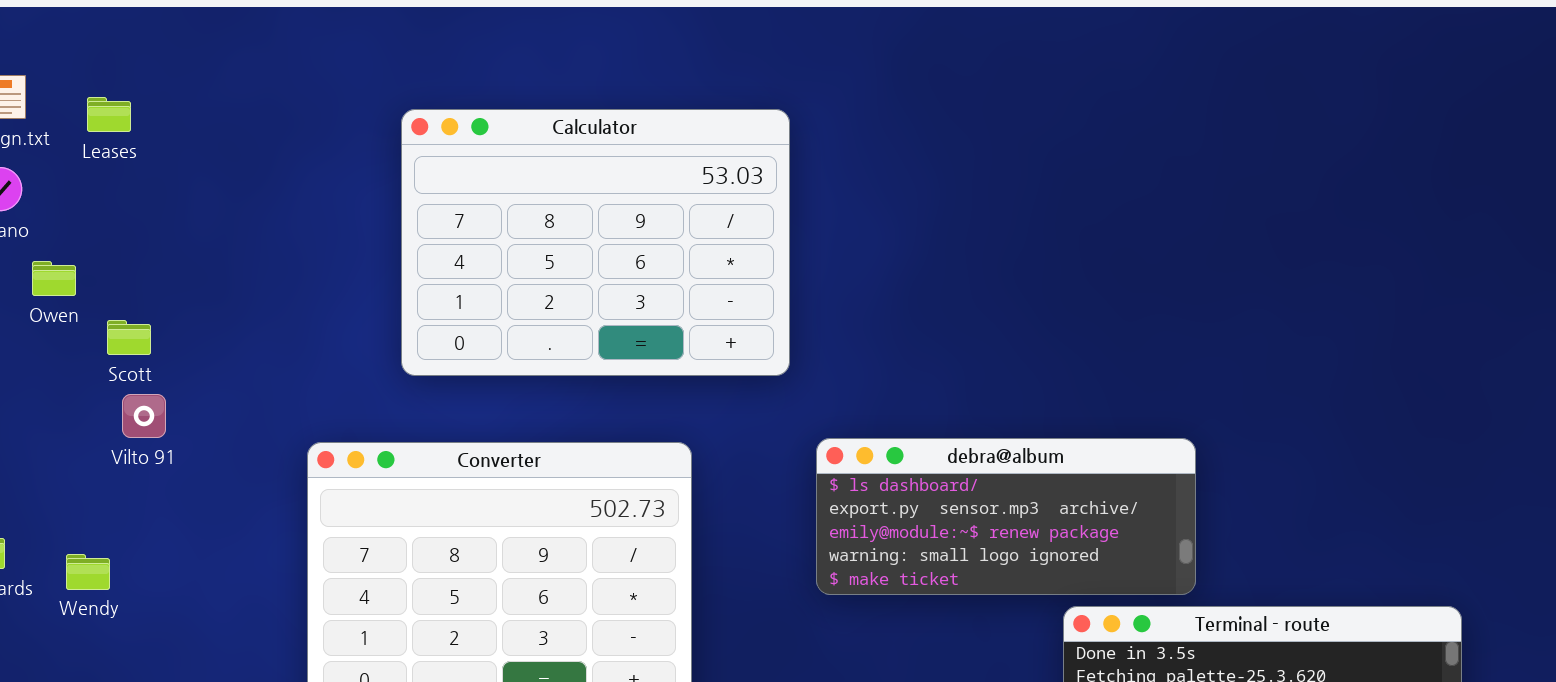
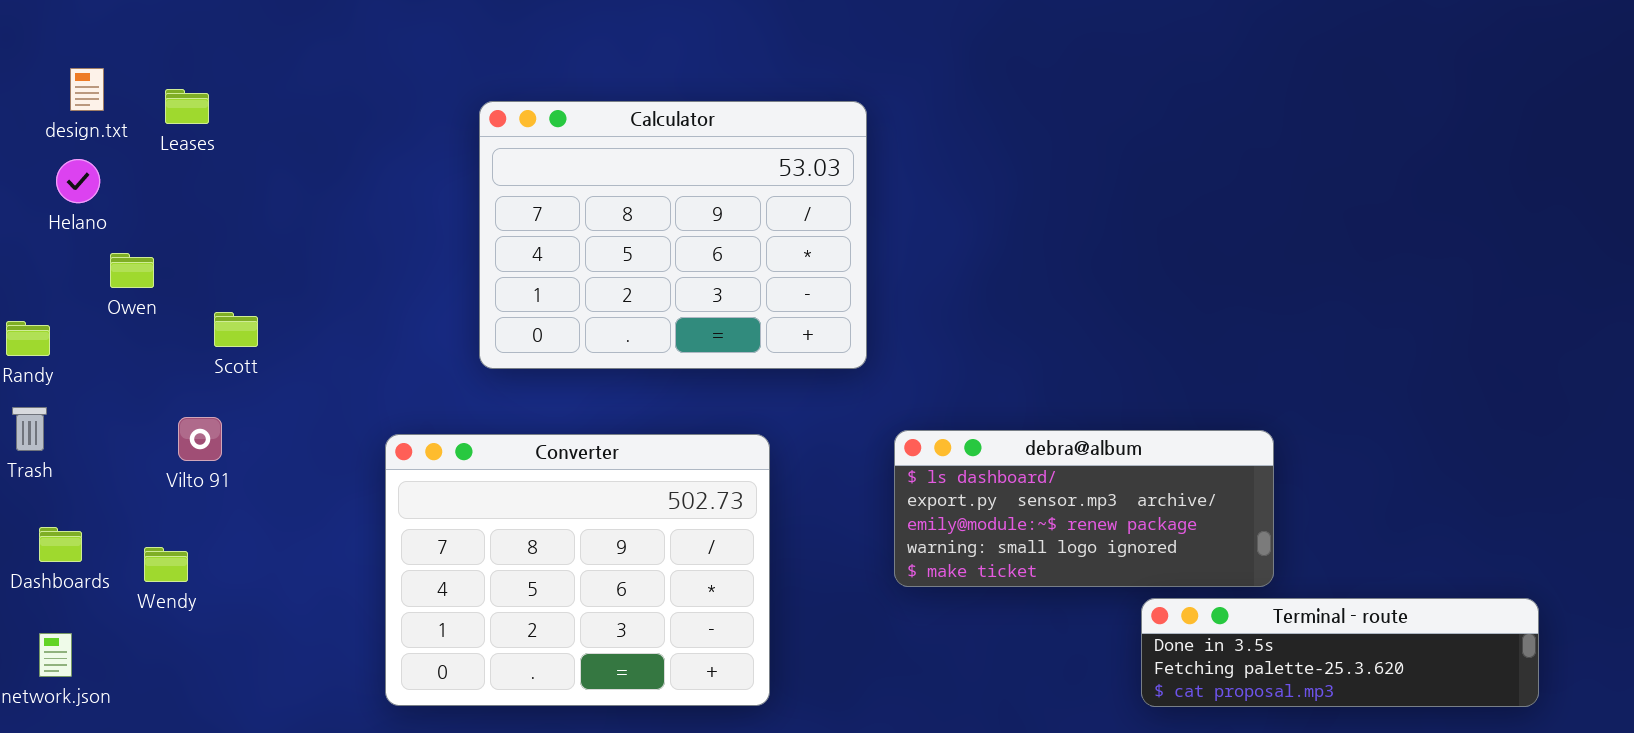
Scott: [107,320,151,355] -> [214,312,258,347], moved
Vilto 91: [122,394,166,438] -> [178,417,222,461], moved

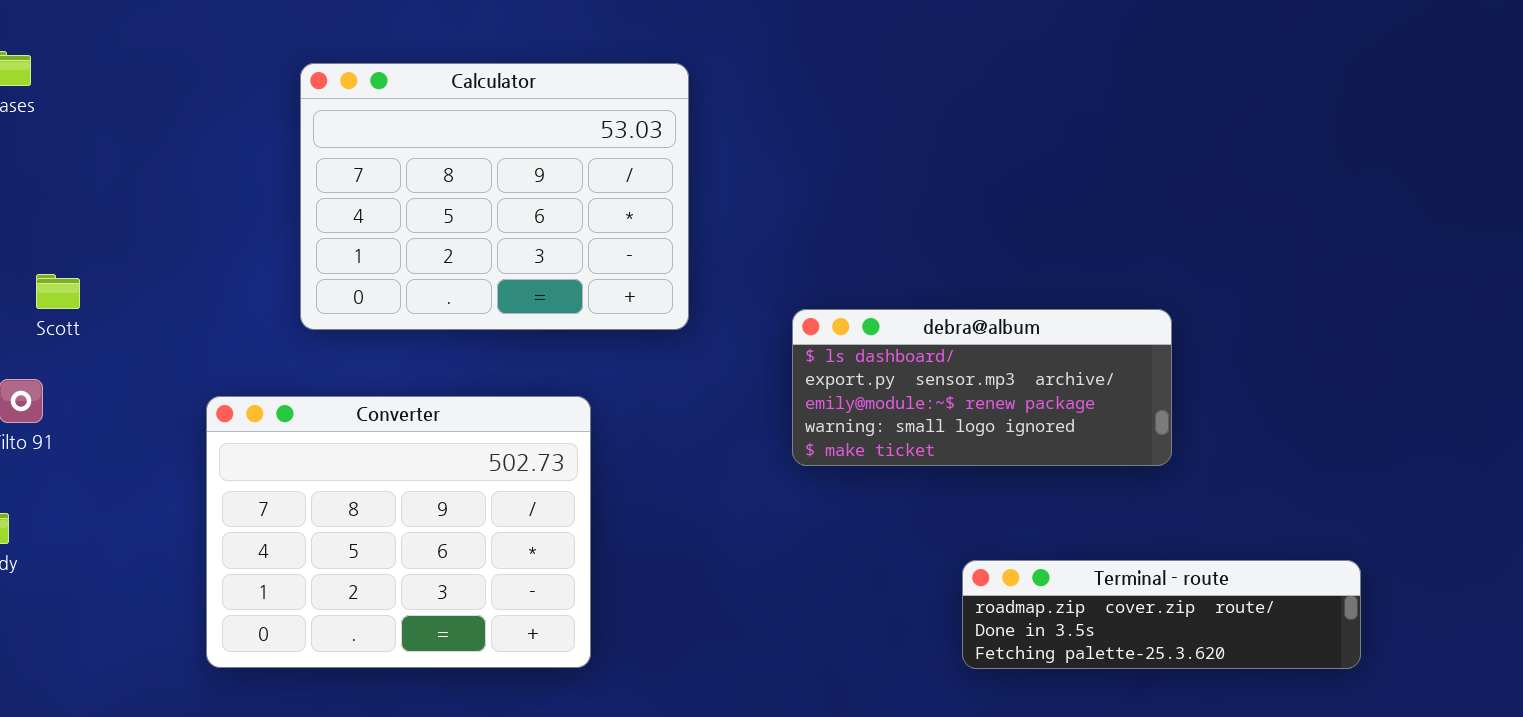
debra@album: [894,430,1274,587] -> [792,309,1172,466], moved
Terminal - route: [1141,598,1539,707] -> [962,560,1361,669], scrolled up 1 row

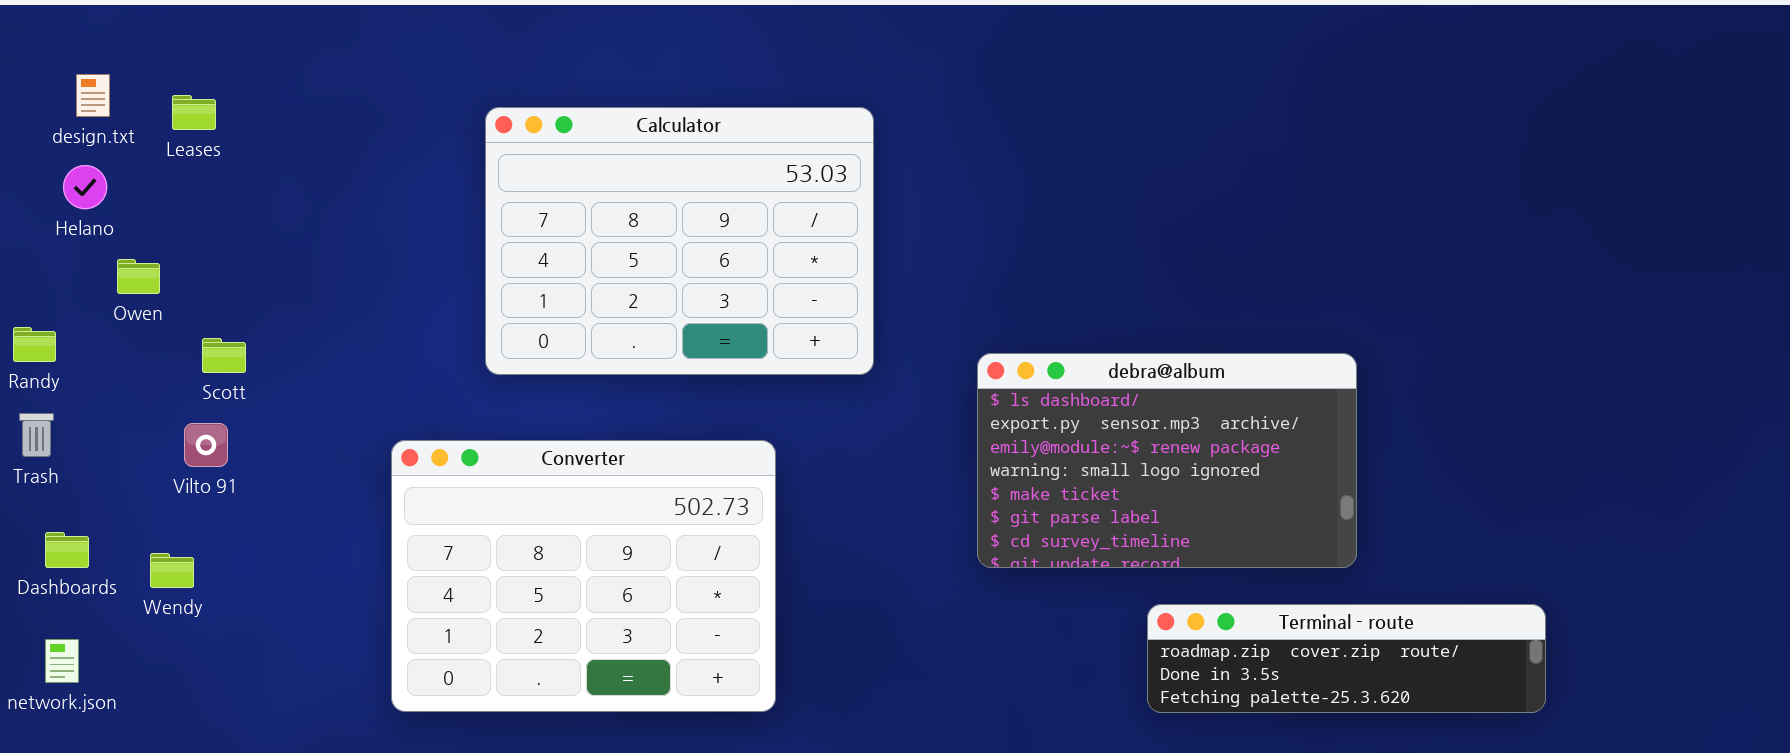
Scott: [36,274,80,309] -> [202,338,246,373], moved
debra@album: [792,309,1172,466] -> [977,353,1357,568], resized

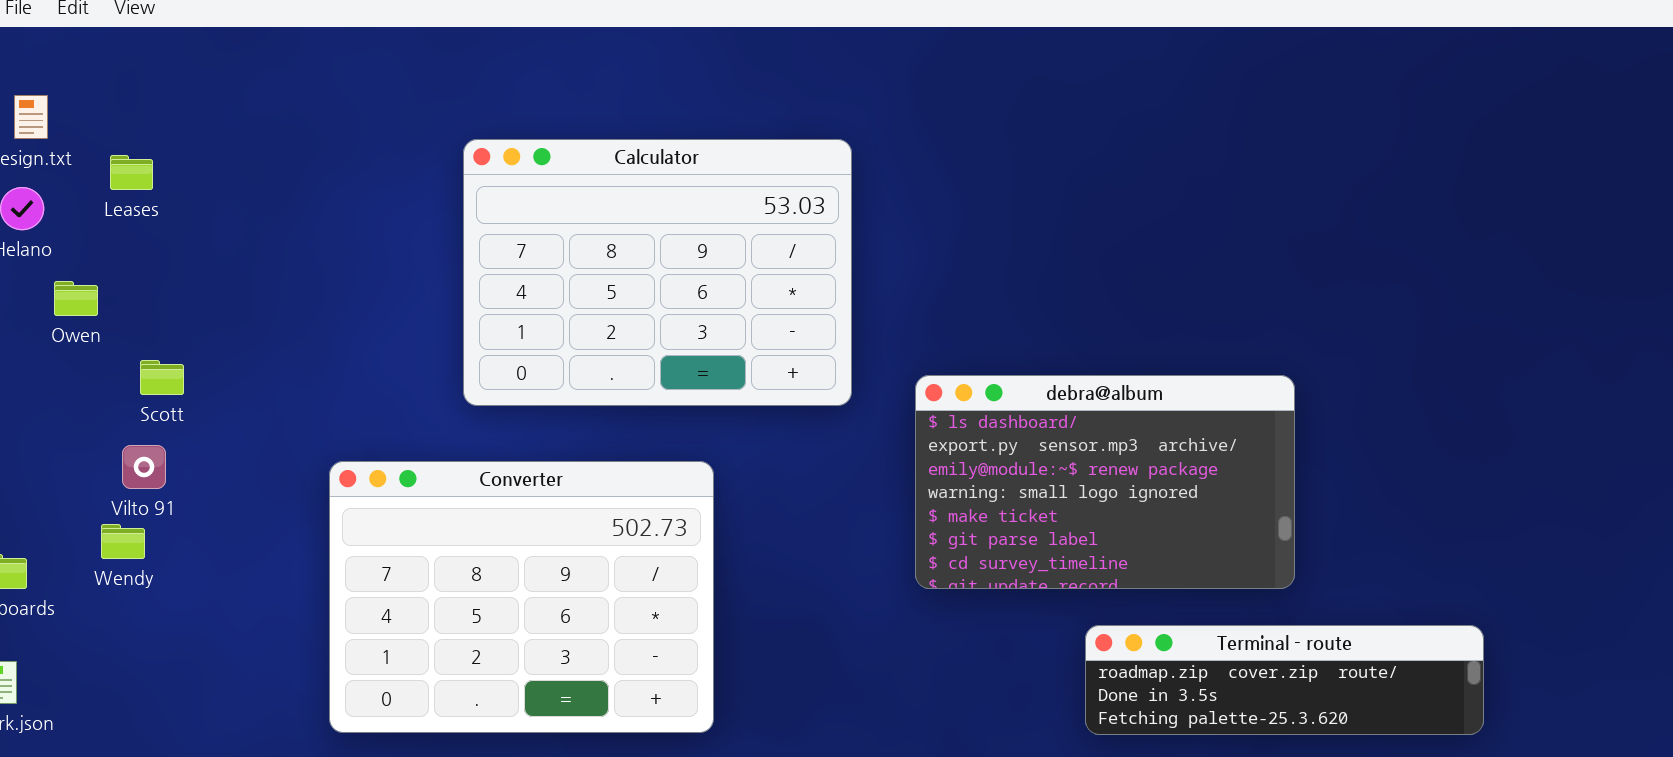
Leases: [172,95,216,130] -> [110,155,153,190], moved
Calculator: [485,107,874,375] -> [463,139,852,406], moved
Wendy: [150,553,194,588] -> [101,524,145,559], moved

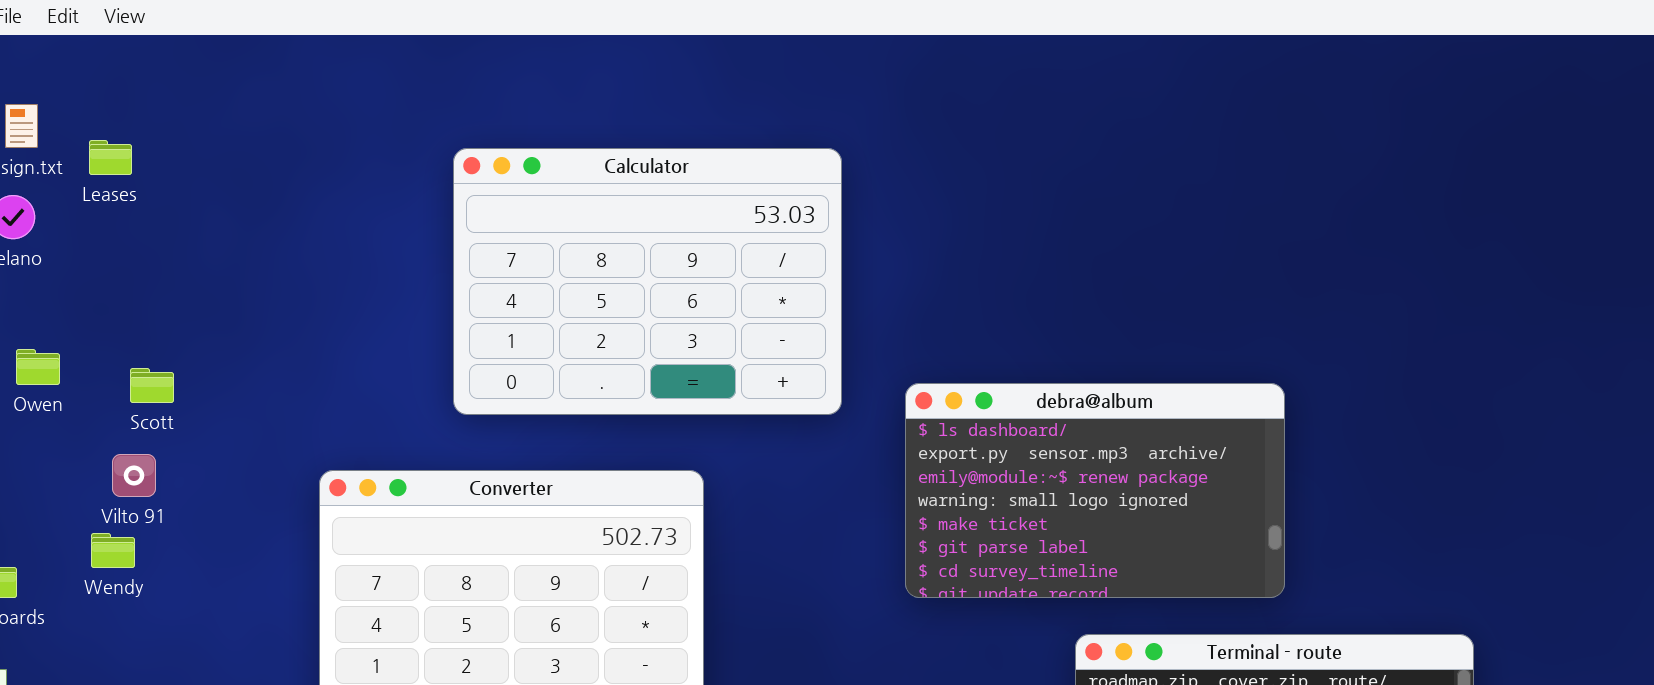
Leases: [110,155,153,190] -> [89,140,132,175], moved
Owen: [54,281,98,316] -> [16,349,60,385], moved

